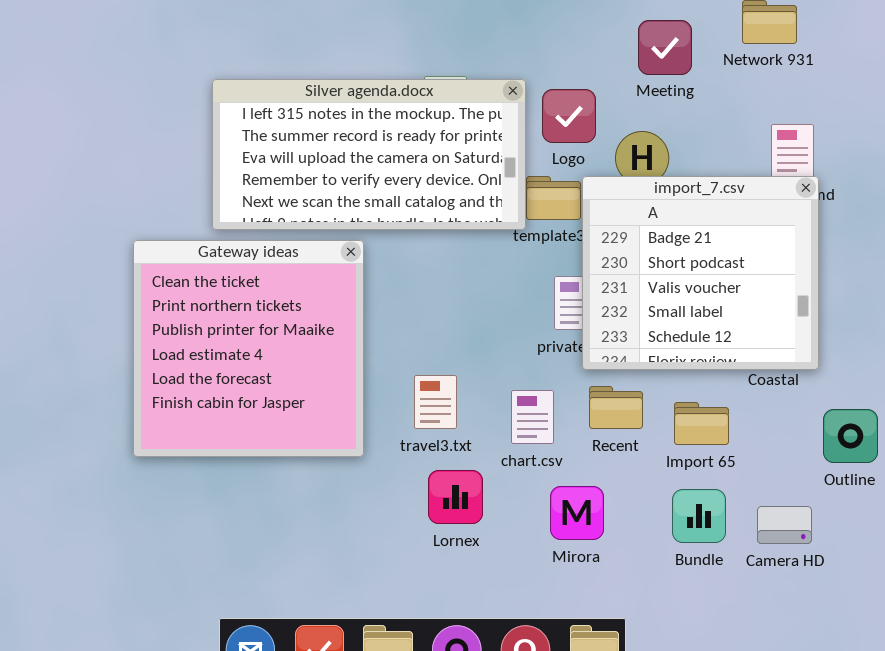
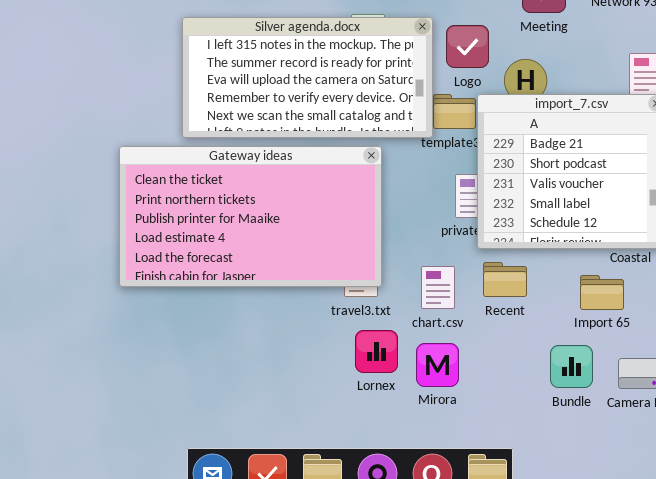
Gateway ideas: [133,240,364,457] -> [119,146,382,287], resized
Import 65: [674,402,729,445] -> [580,275,624,310], moved
Mirora: [550,486,604,540] -> [416,343,459,387], moved

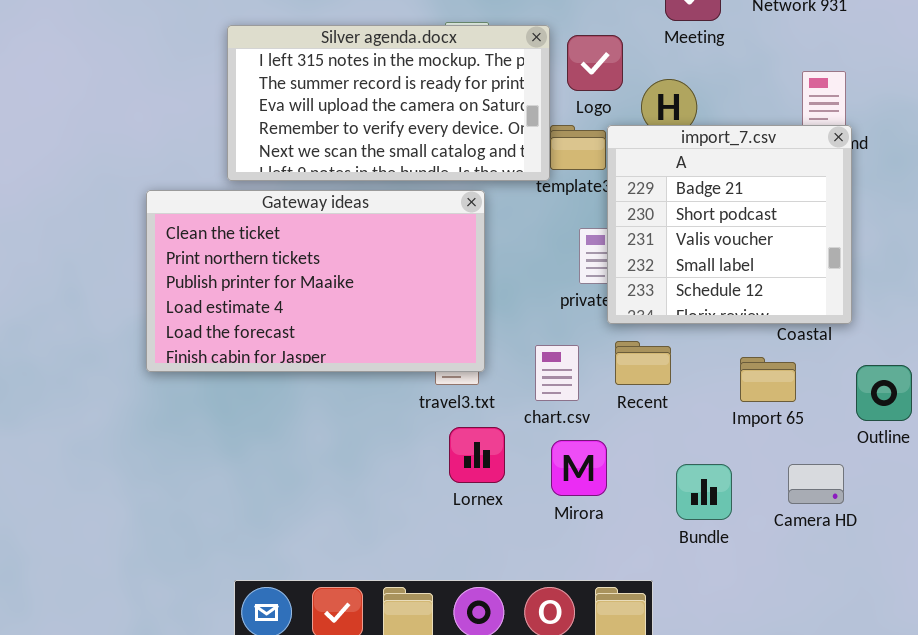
Mirora: [416,343,459,387] -> [551,440,607,496], moved
Bundle: [550,345,593,388] -> [676,464,732,520], moved

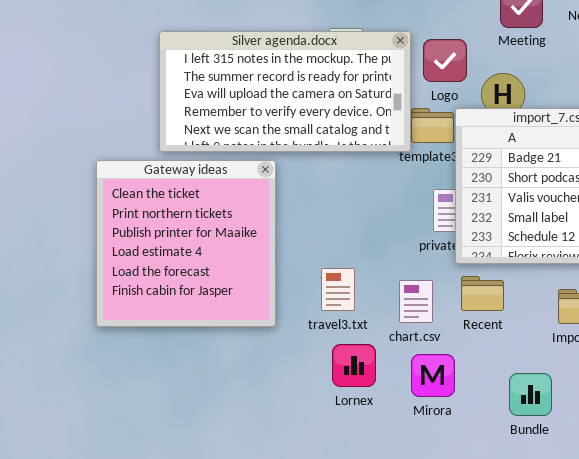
Gateway ideas: [146,190,485,372] -> [96,160,276,327], resized

